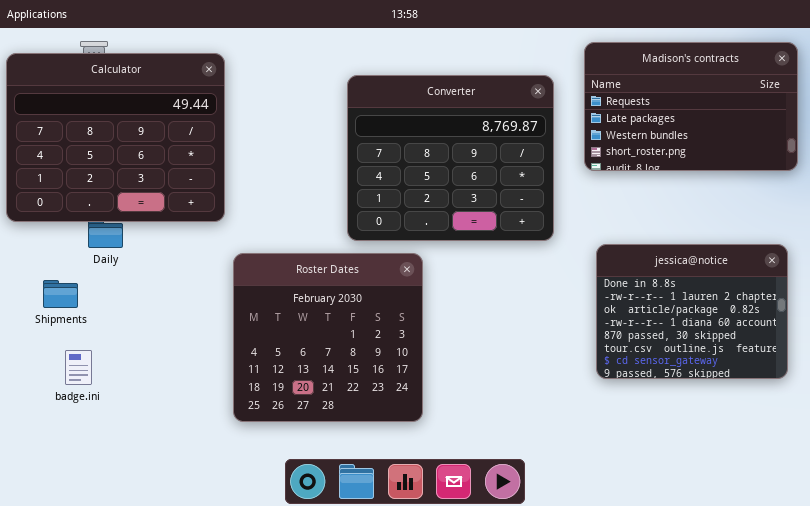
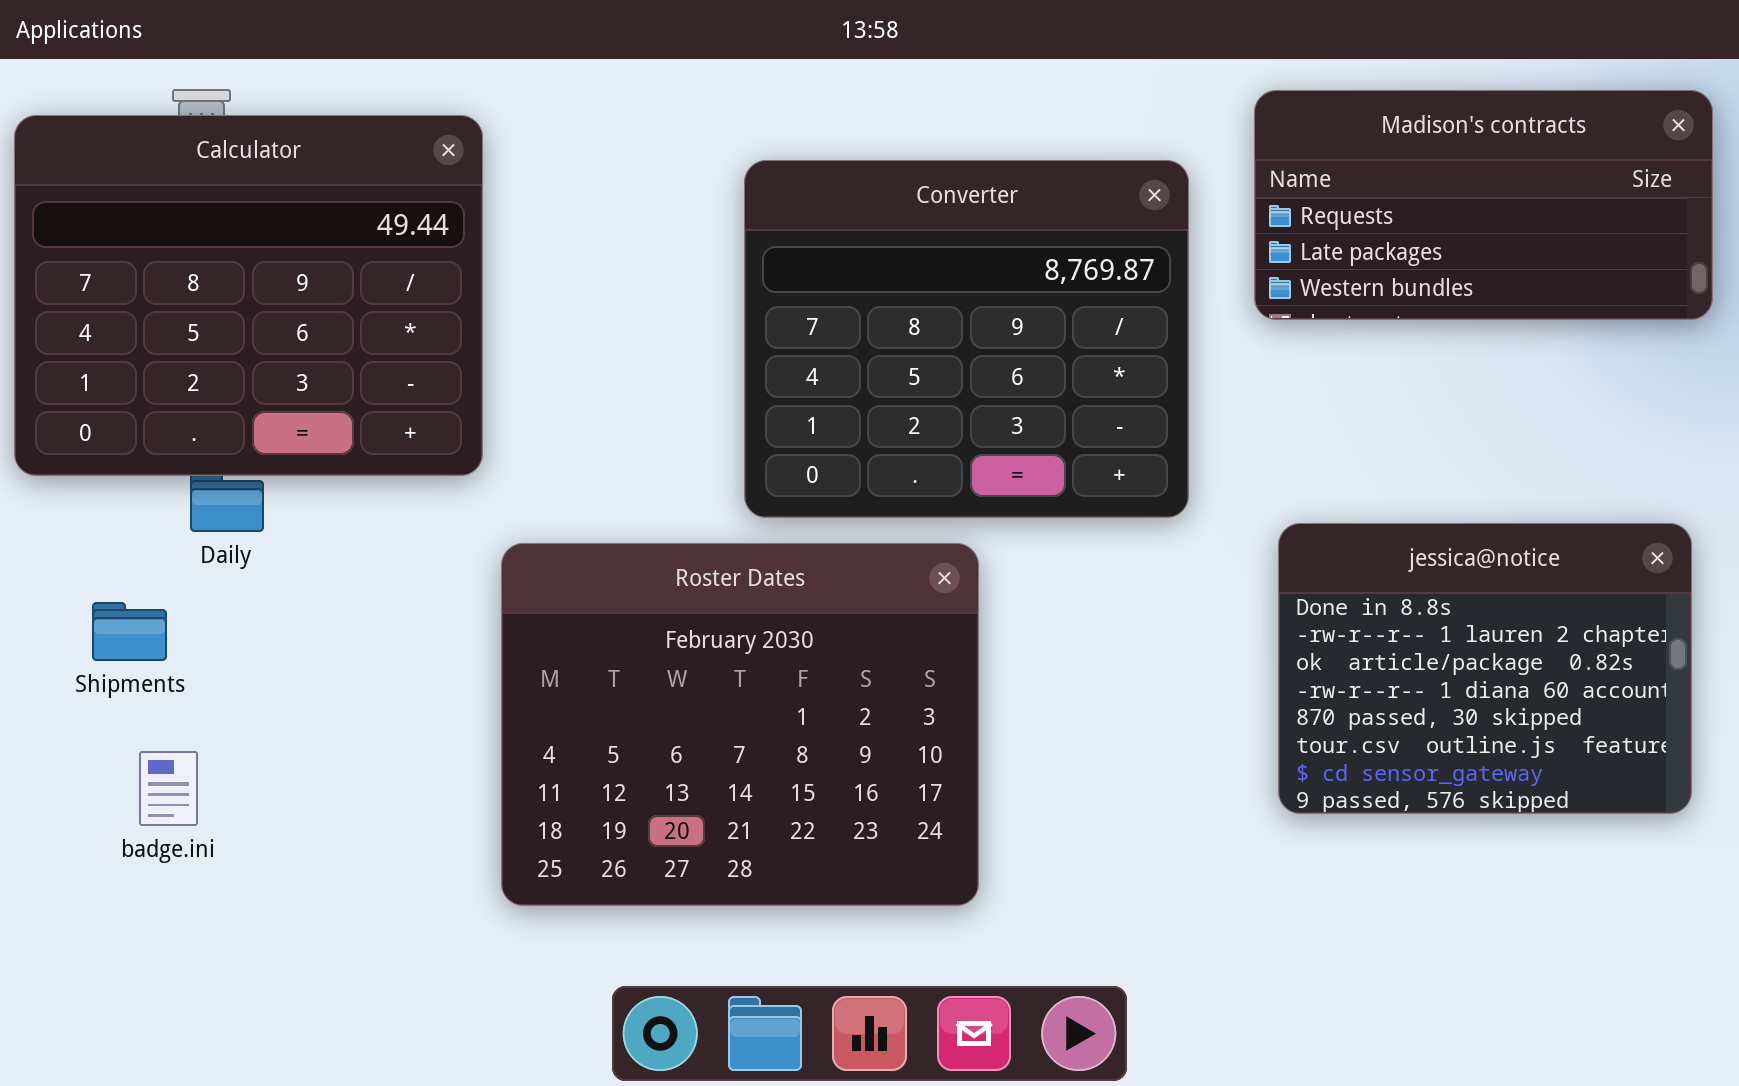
Madison's contracts: [584,42,798,171] -> [1254,90,1713,320], resized
Roster Dates: [233,253,423,422] -> [501,543,979,906], resized

